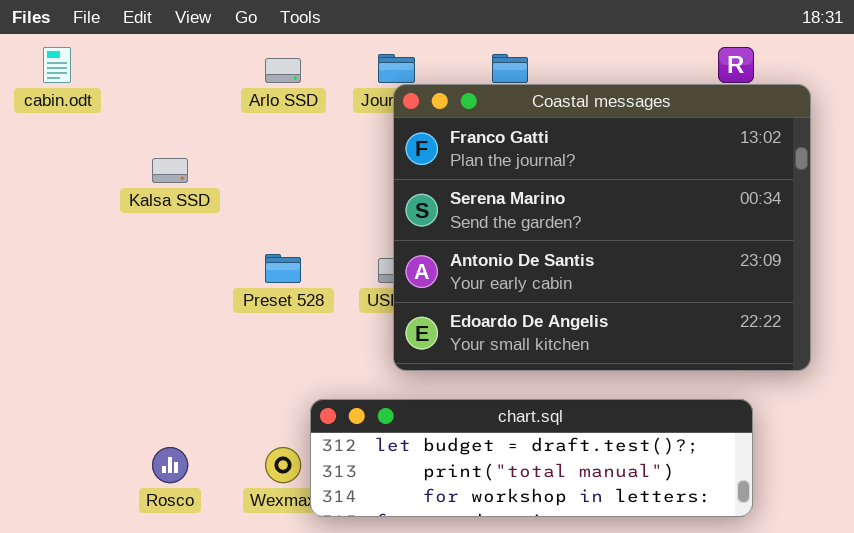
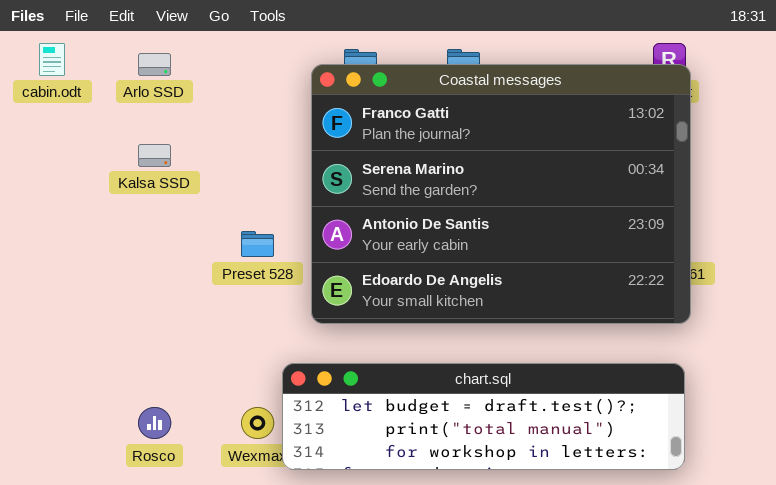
Arlo SSD: [265,58,301,83] -> [138,53,171,76], moved
Coastal messages: [393,84,811,371] -> [311,64,691,324], moved

